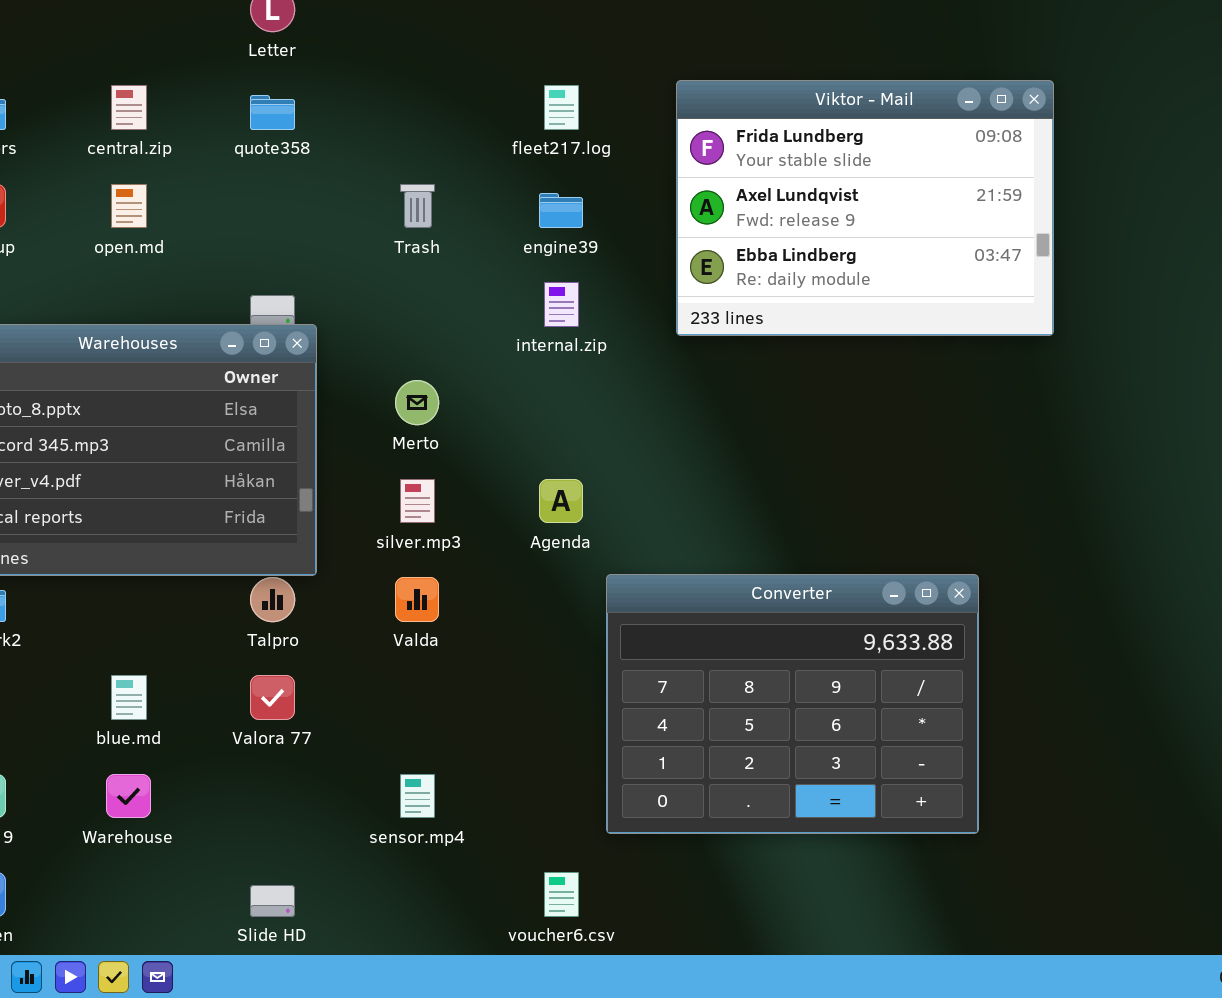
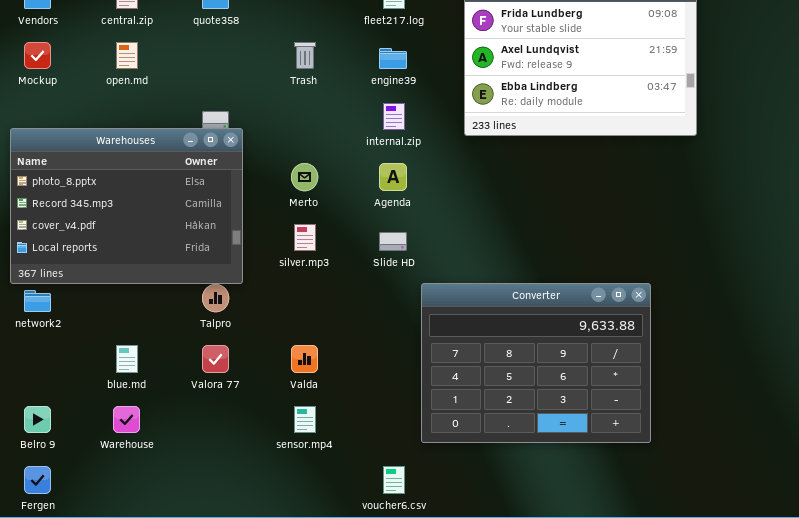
Agenda: [539,479,583,523] -> [379,163,407,191], moved
Valda: [395,577,439,622] -> [291,345,318,373], moved
Slide HD: [250,885,295,917] -> [379,232,407,251], moved

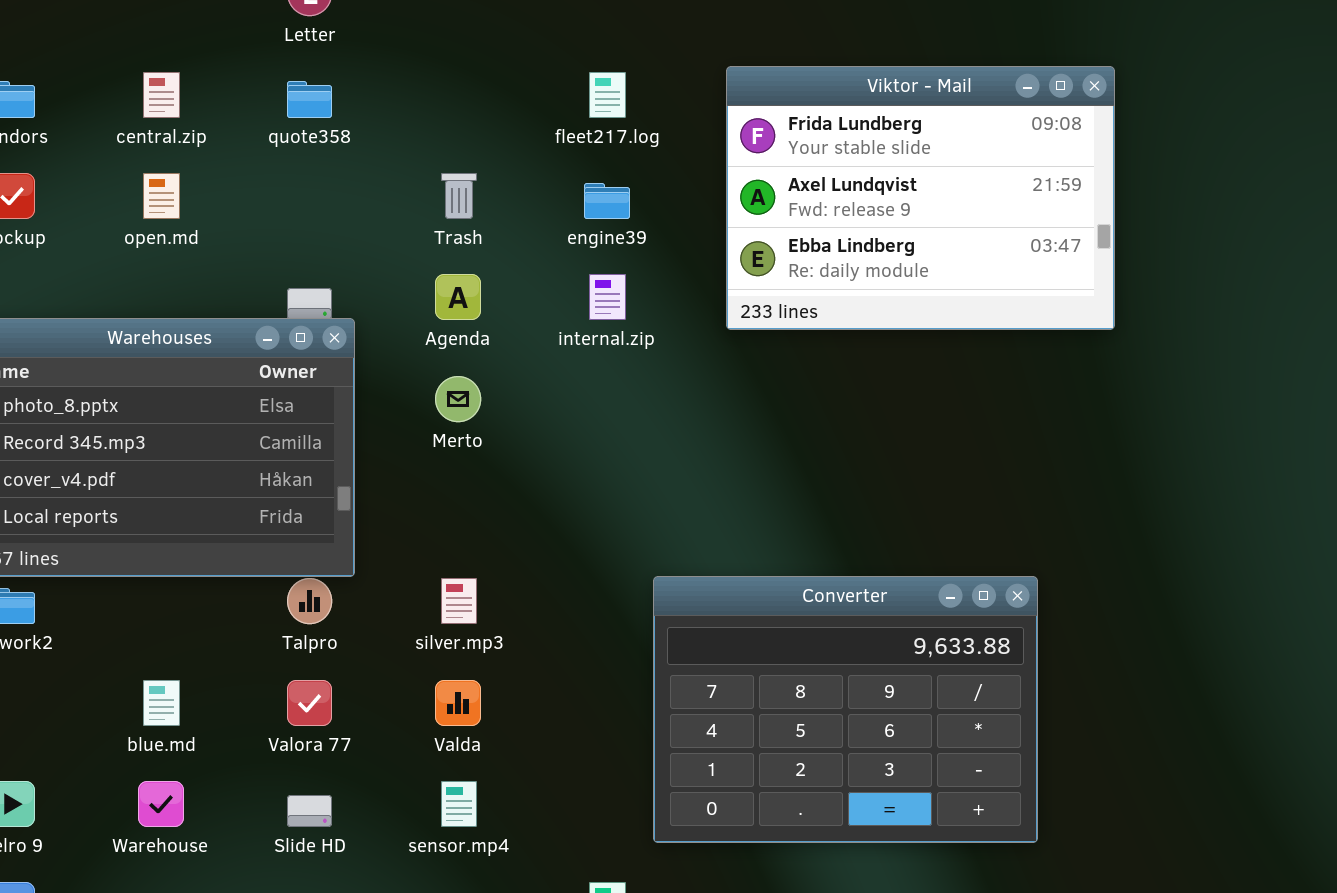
Agenda: [379,163,407,191] -> [435,274,481,320], moved
silver.mp3: [294,224,316,251] -> [441,578,477,624], moved
Slide HD: [379,232,407,251] -> [287,795,332,827], moved

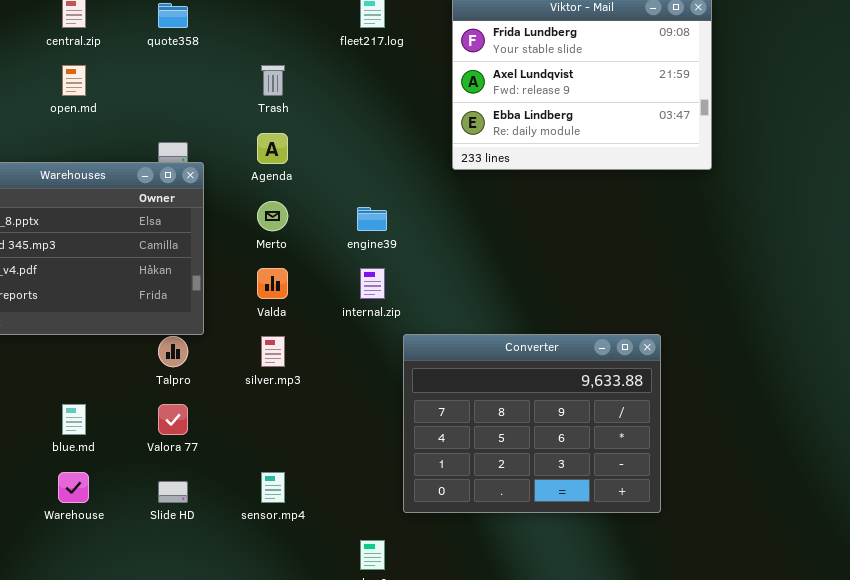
engine39: [584,183,630,219] -> [357,207,387,231], moved
internal.zip: [589,274,626,320] -> [360,268,385,299], moved
Valda: [435,680,481,726] -> [257,268,288,299], moved

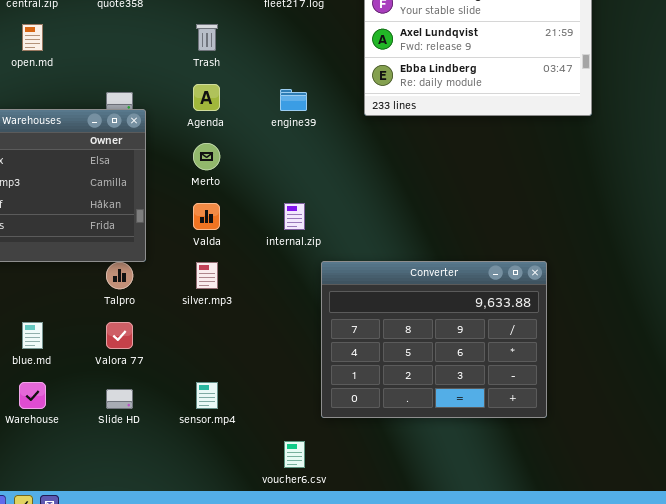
engine39: [357,207,387,231] -> [280,89,307,111], moved

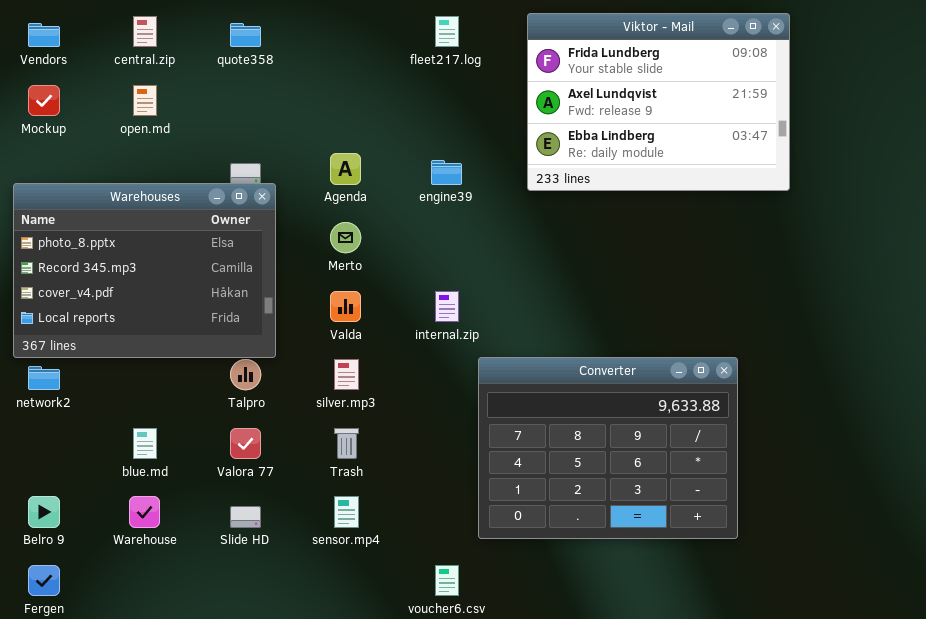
Trash: [196,24,218,51] -> [334,428,359,459], moved

